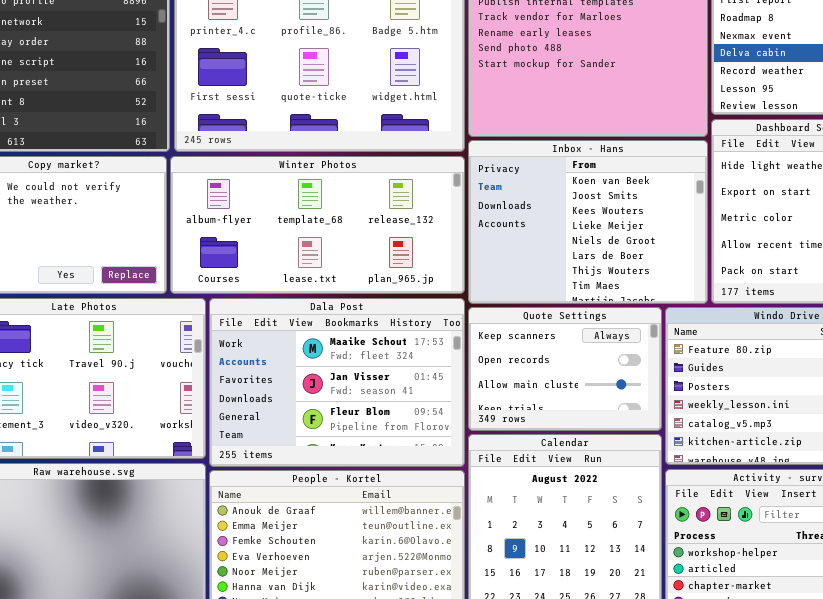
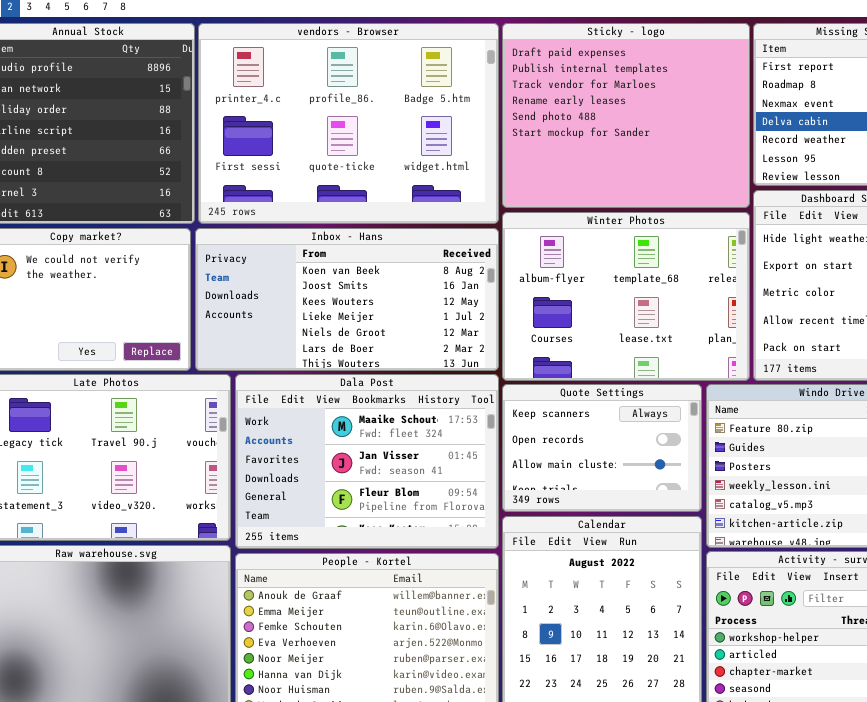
Inbox - Hans: [468,140,708,304] -> [195,228,499,371], moved, resized
Winter Photos: [170,156,465,294] -> [502,212,750,381], moved, resized

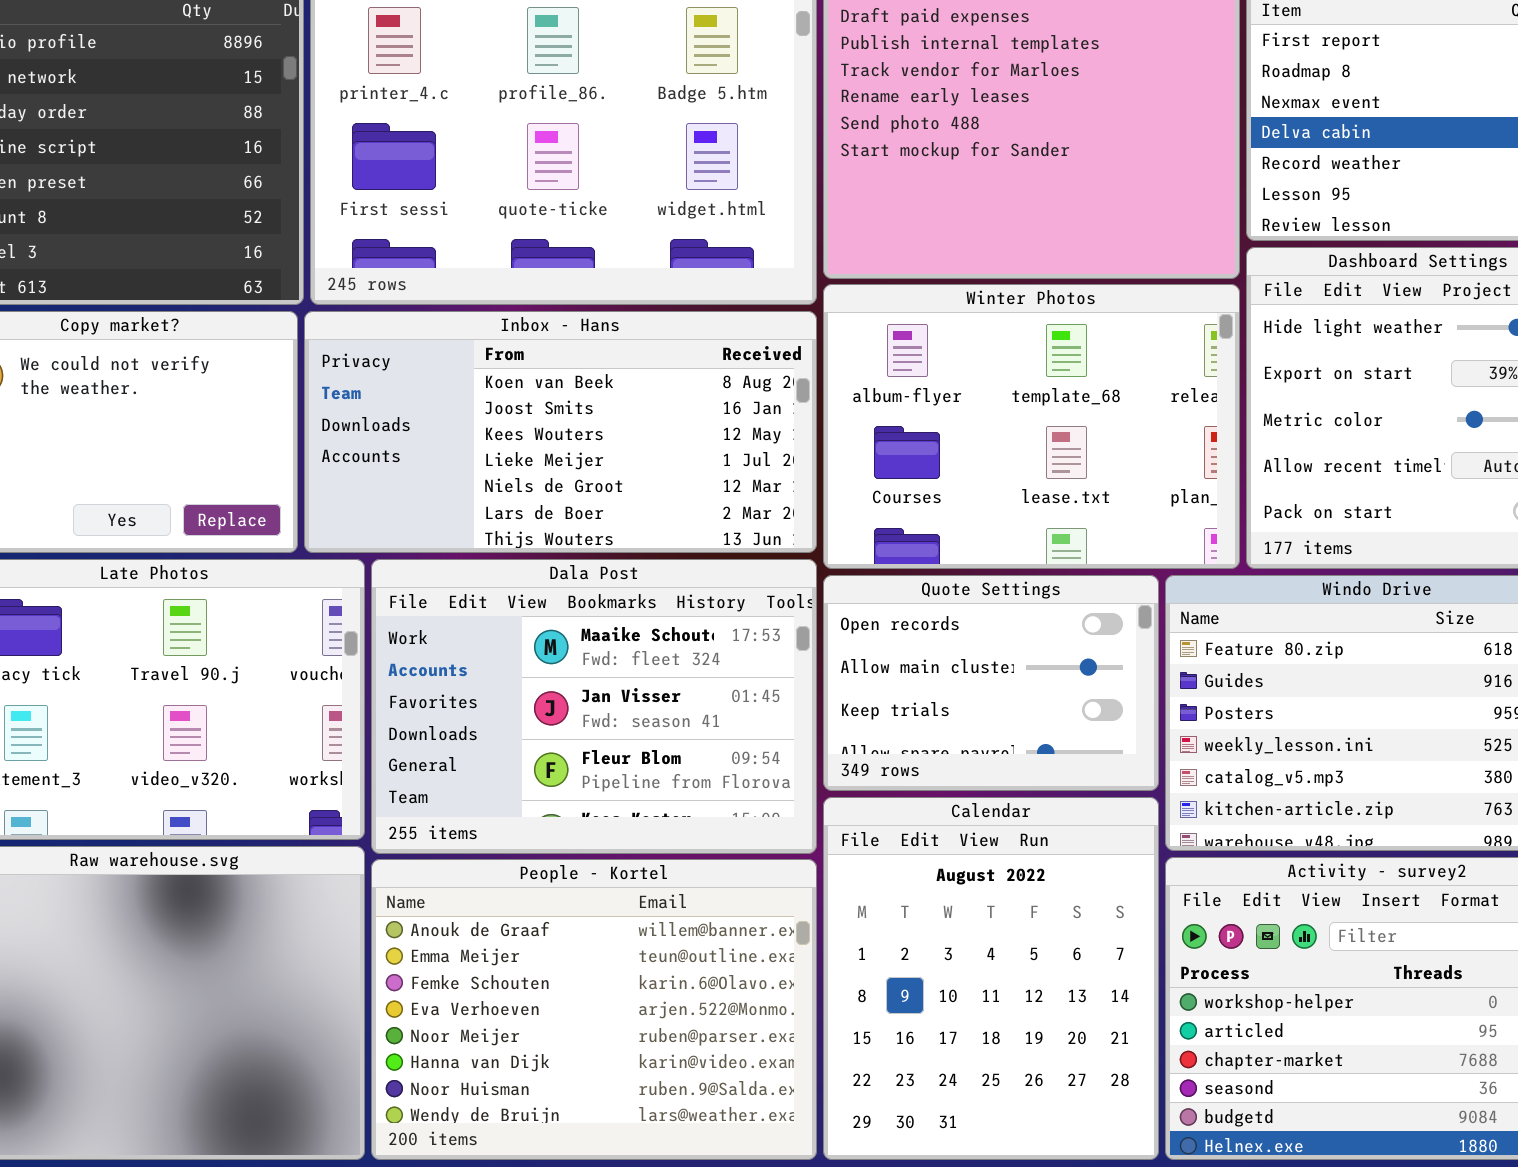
Quote Settings: [502,384,702,512] -> [823,575,1159,791], scrolled down 1 row

